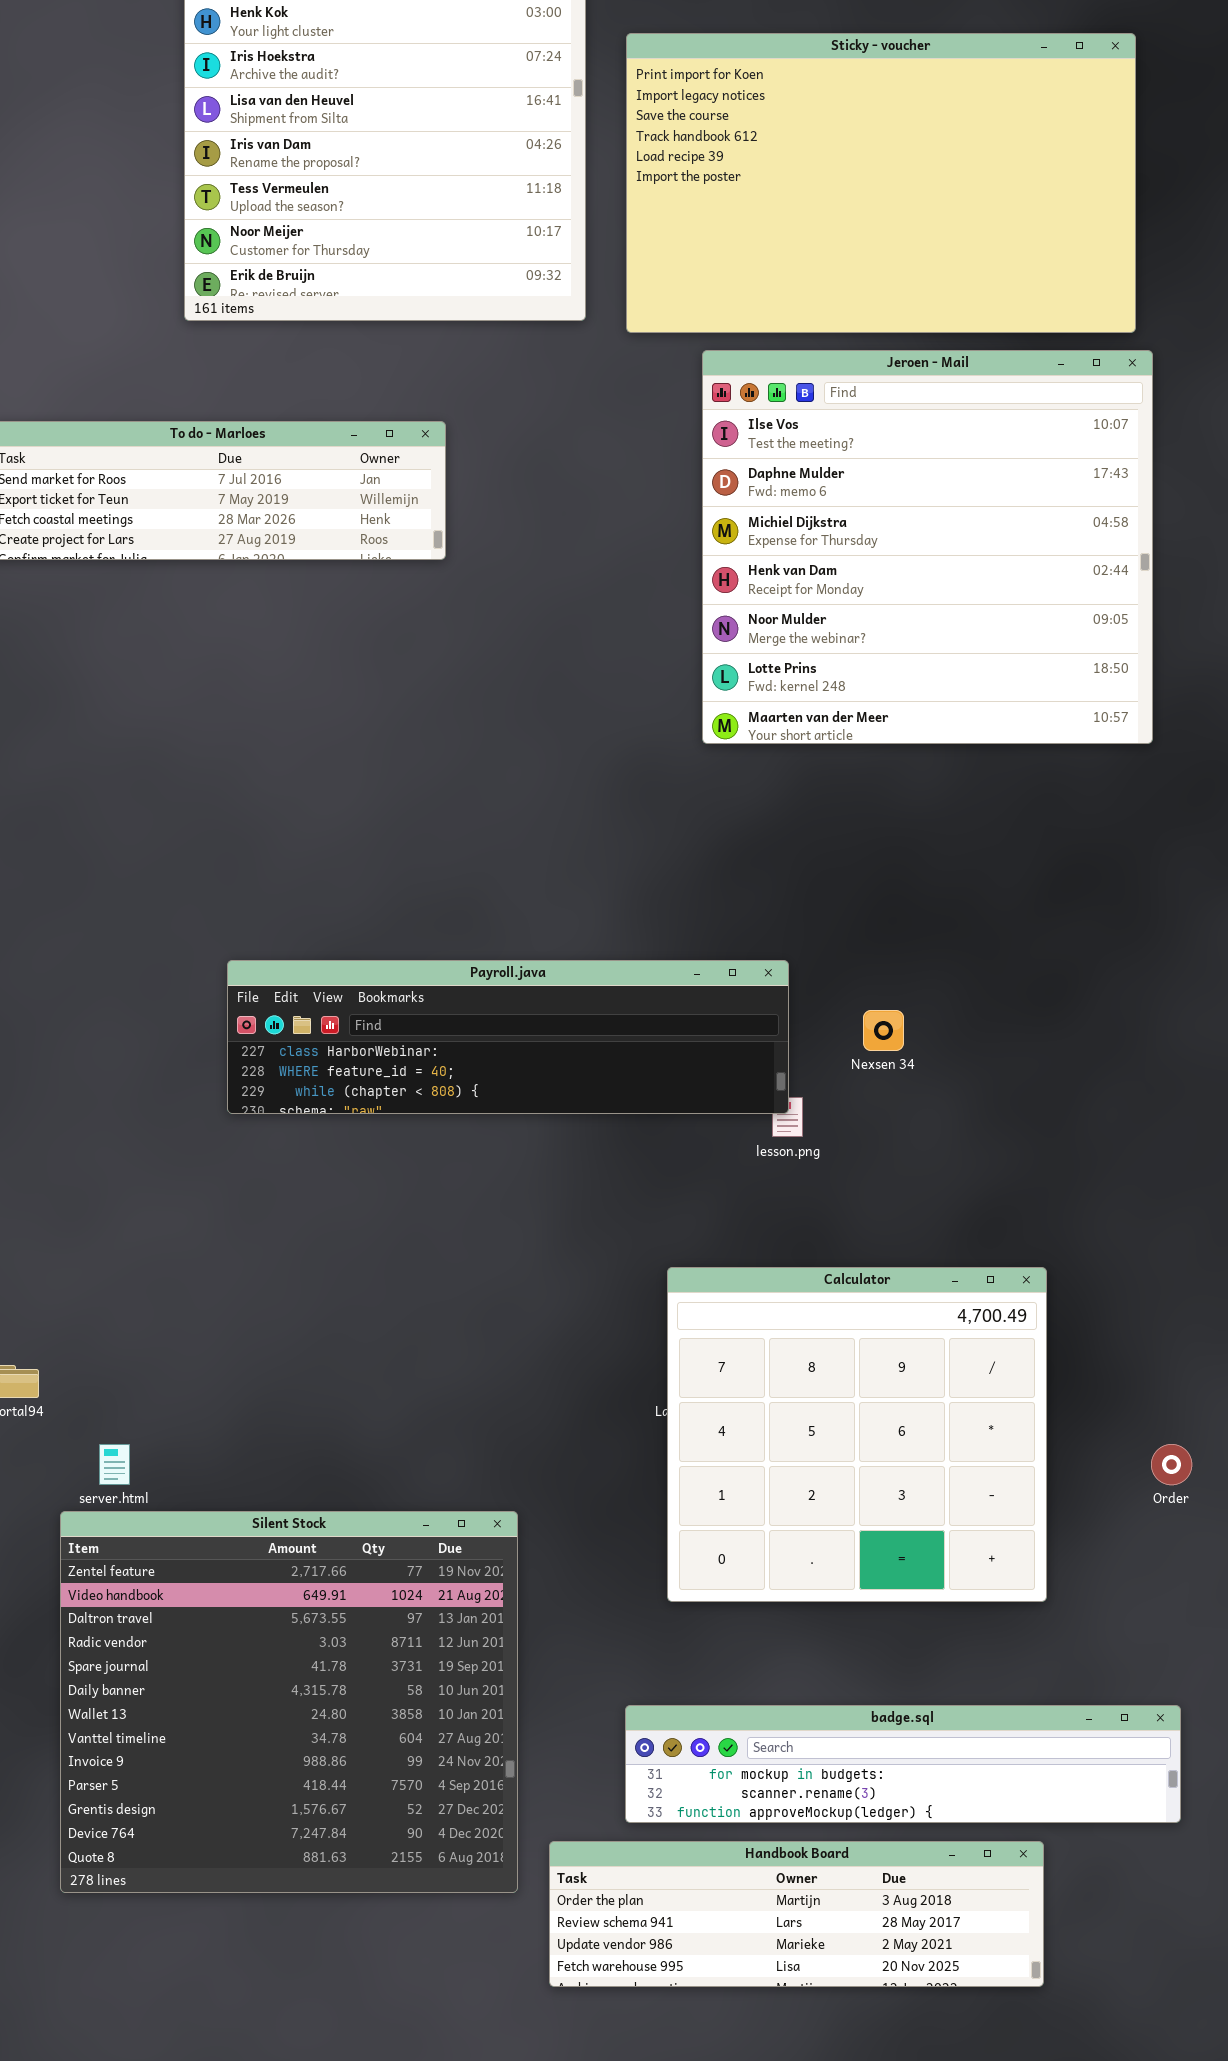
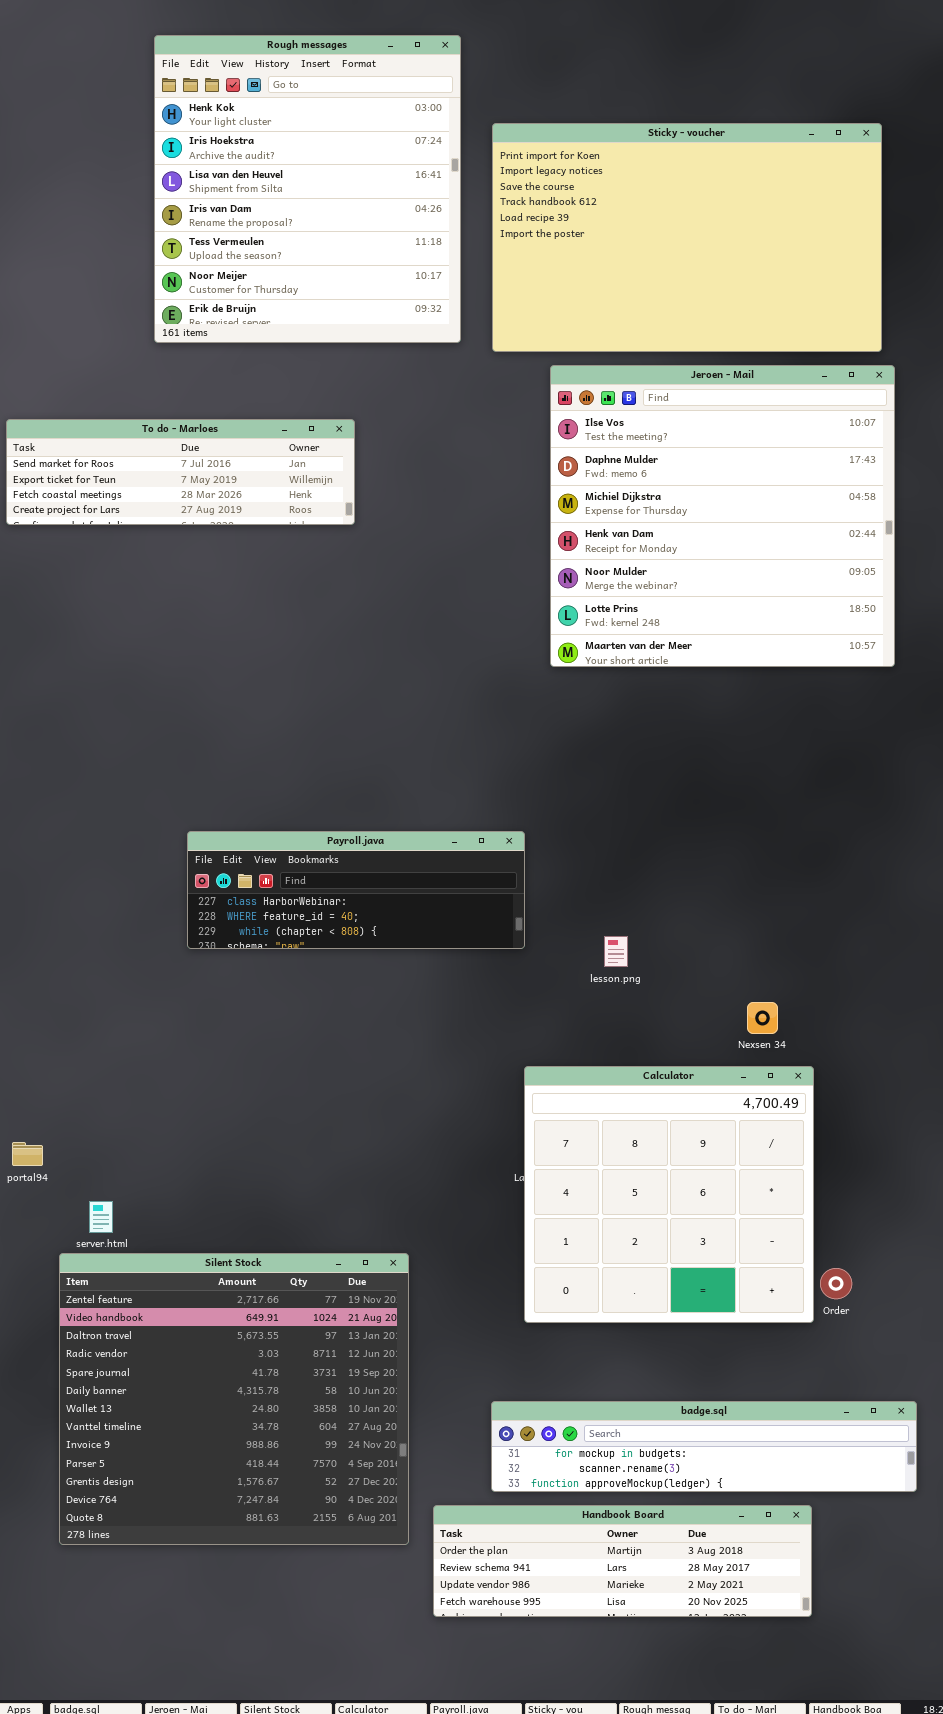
Payroll.java: [227,960,789,1114] -> [187,831,525,949], resized
Nexsen 34: [863,1010,904,1051] -> [747,1002,778,1034], moved
Order: [1151,1444,1192,1485] -> [820,1268,852,1299], moved

